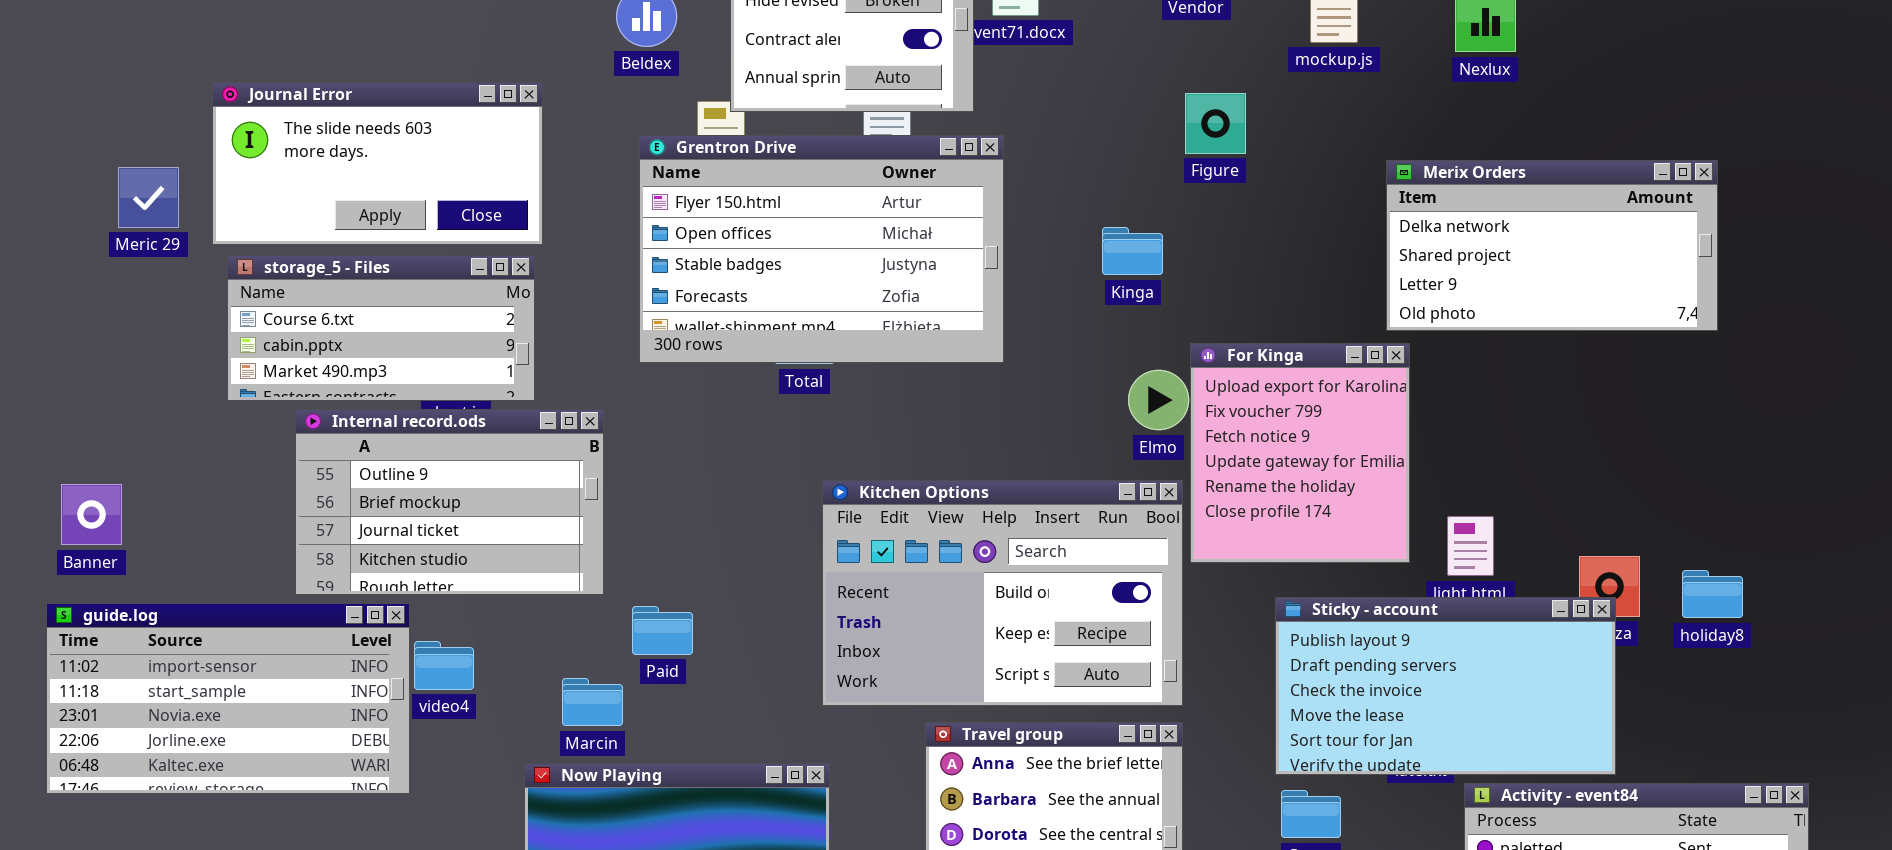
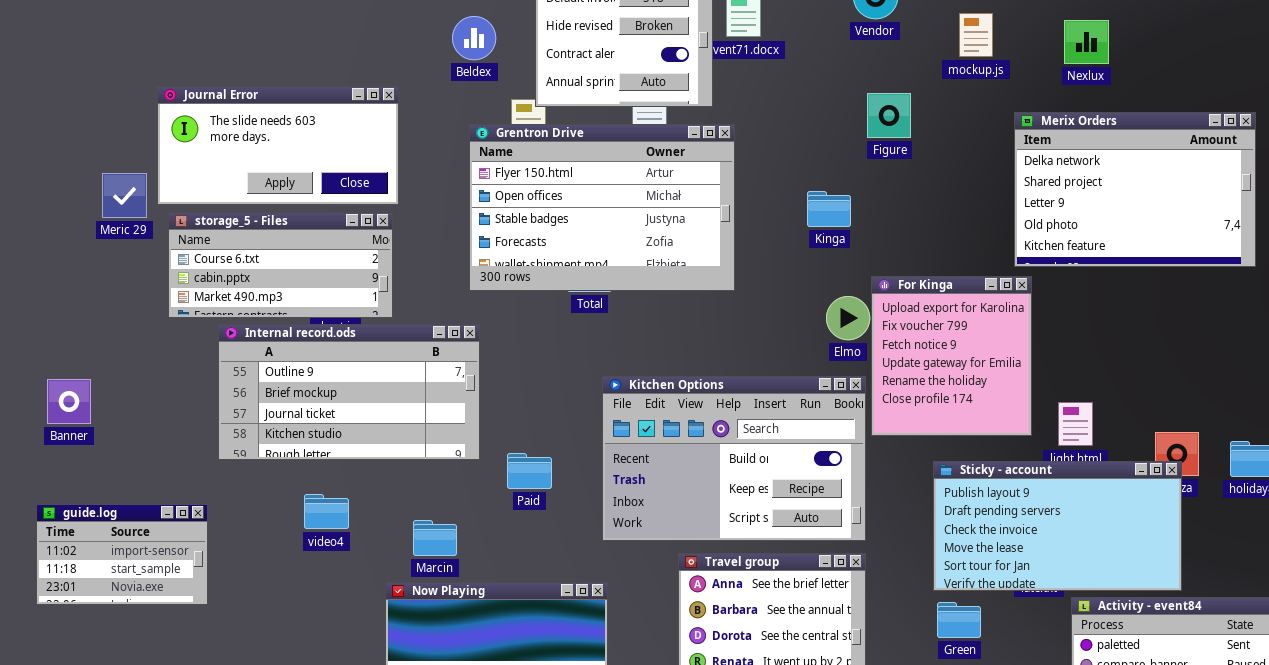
Merix Orders: [1386,160,1718,331] -> [1014,112,1256,267], resized
Meric 29: [118,167,179,228] -> [102,173,147,218], moved
Internal record.ods: [295,409,604,595] -> [218,324,480,460], resized
guide.log: [46,603,410,794] -> [36,504,208,605], resized
Paid: [632,606,693,655] -> [507,453,552,489], moved

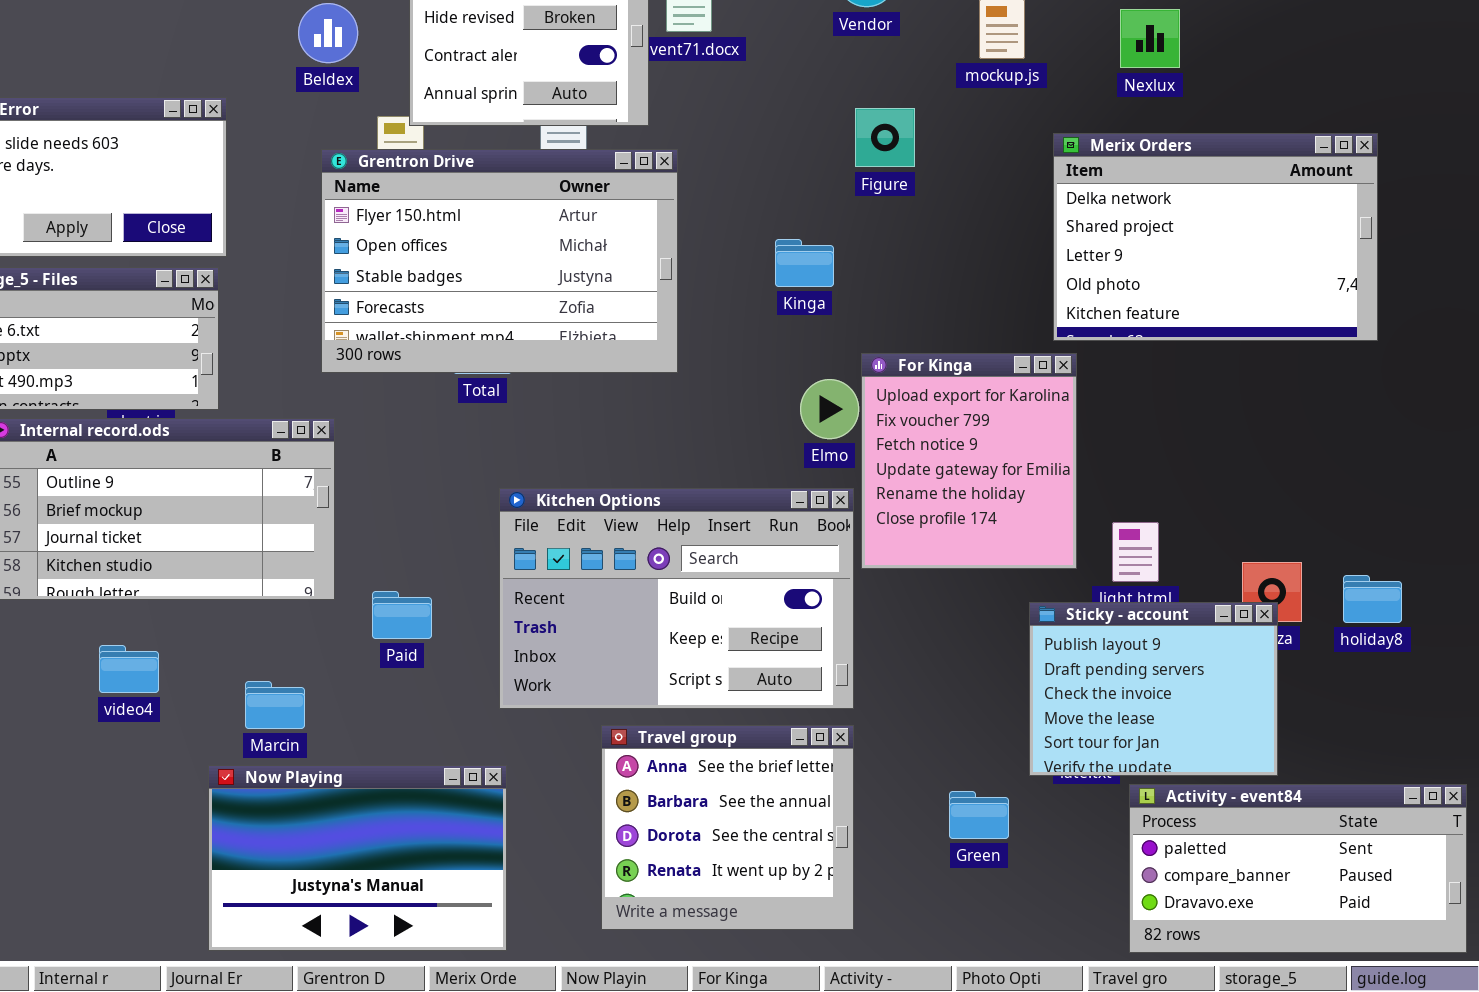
Sticky - account: [933,461,1182,591] -> [1029,602,1278,776], resized

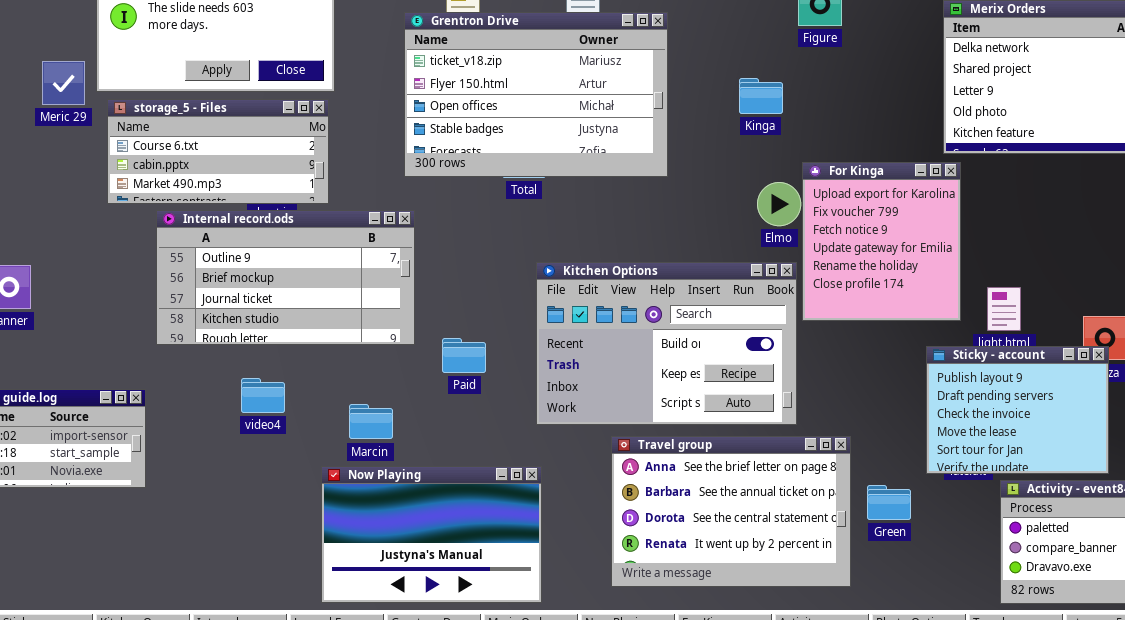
Grentron Drive: [321,149,678,373] -> [404,12,668,177], scrolled up 1 row
Travel group: [601,725,854,930] -> [611,436,851,587], resized

